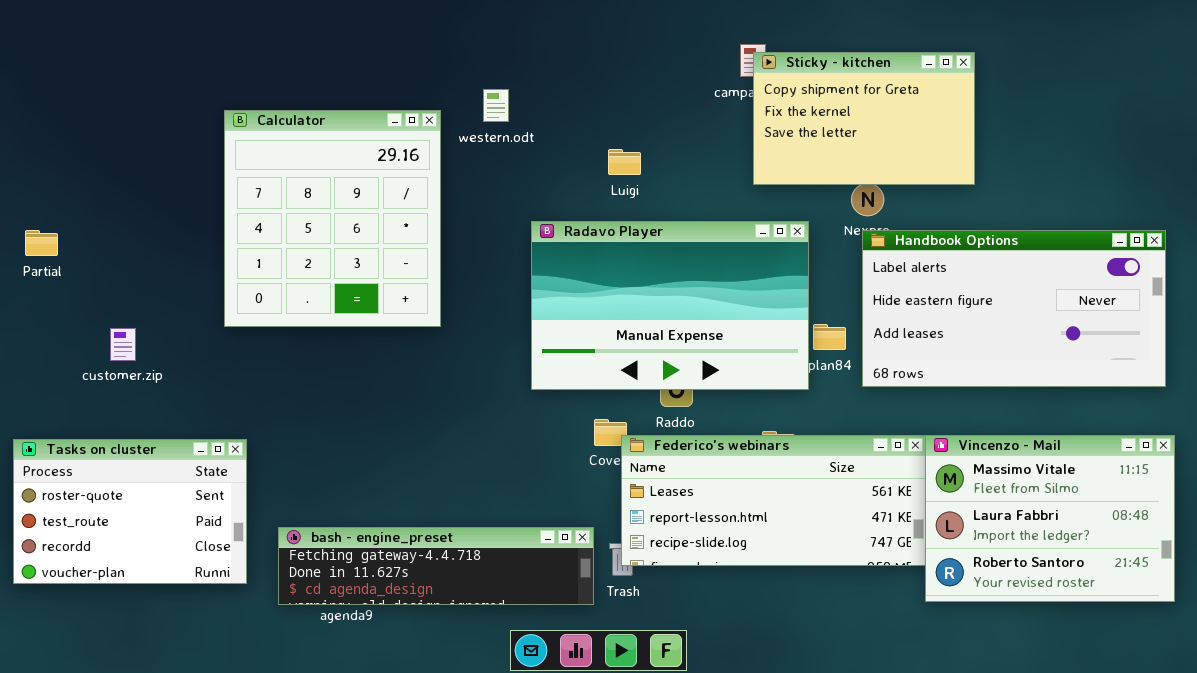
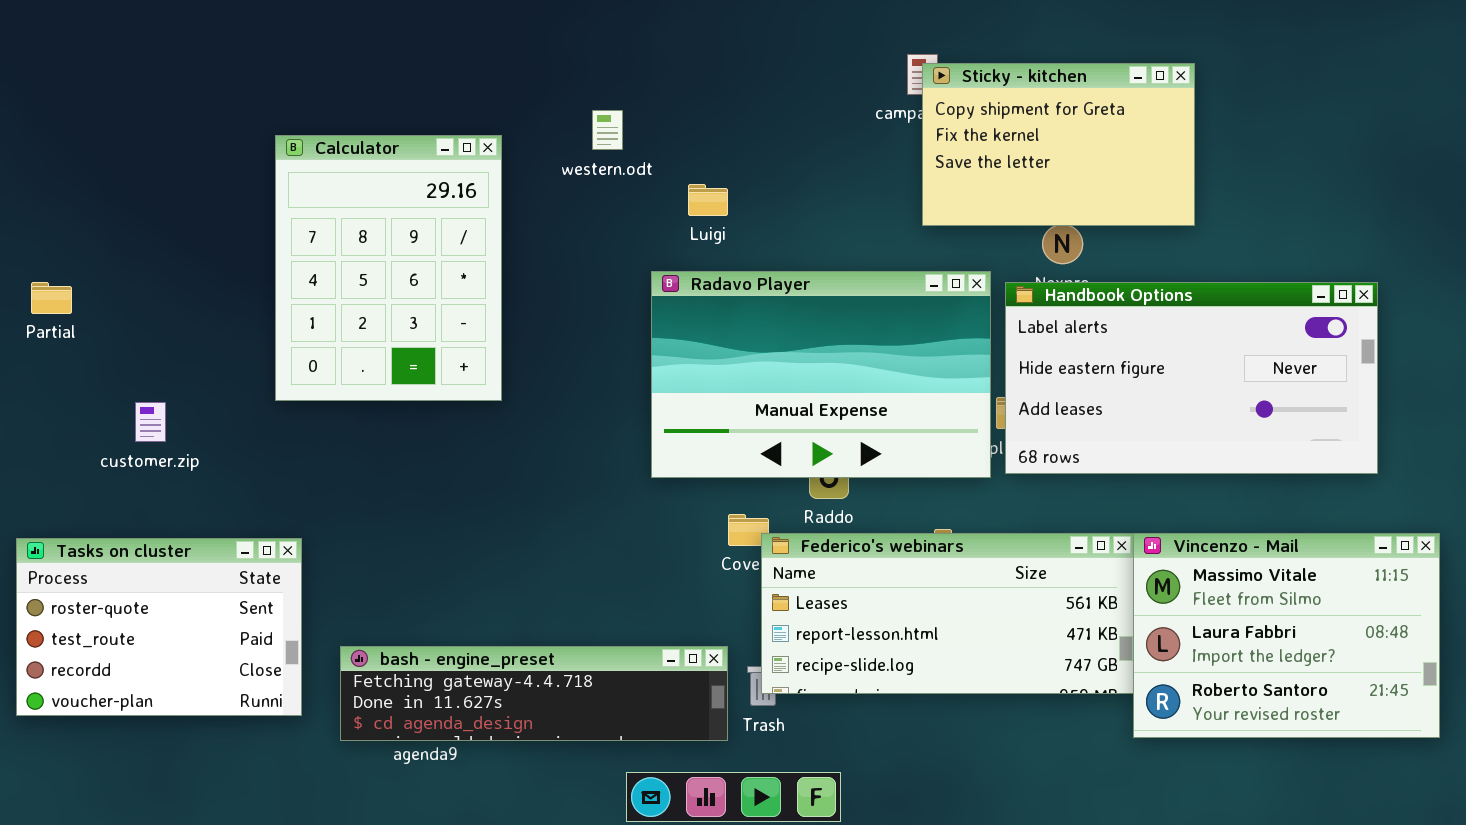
Calculator: [224,110,441,327] -> [275,135,502,401], resized
Luigi: [608,149,641,175] -> [688,184,728,216], moved
Handbook Options: [862,230,1166,387] -> [1005,282,1378,474], moved

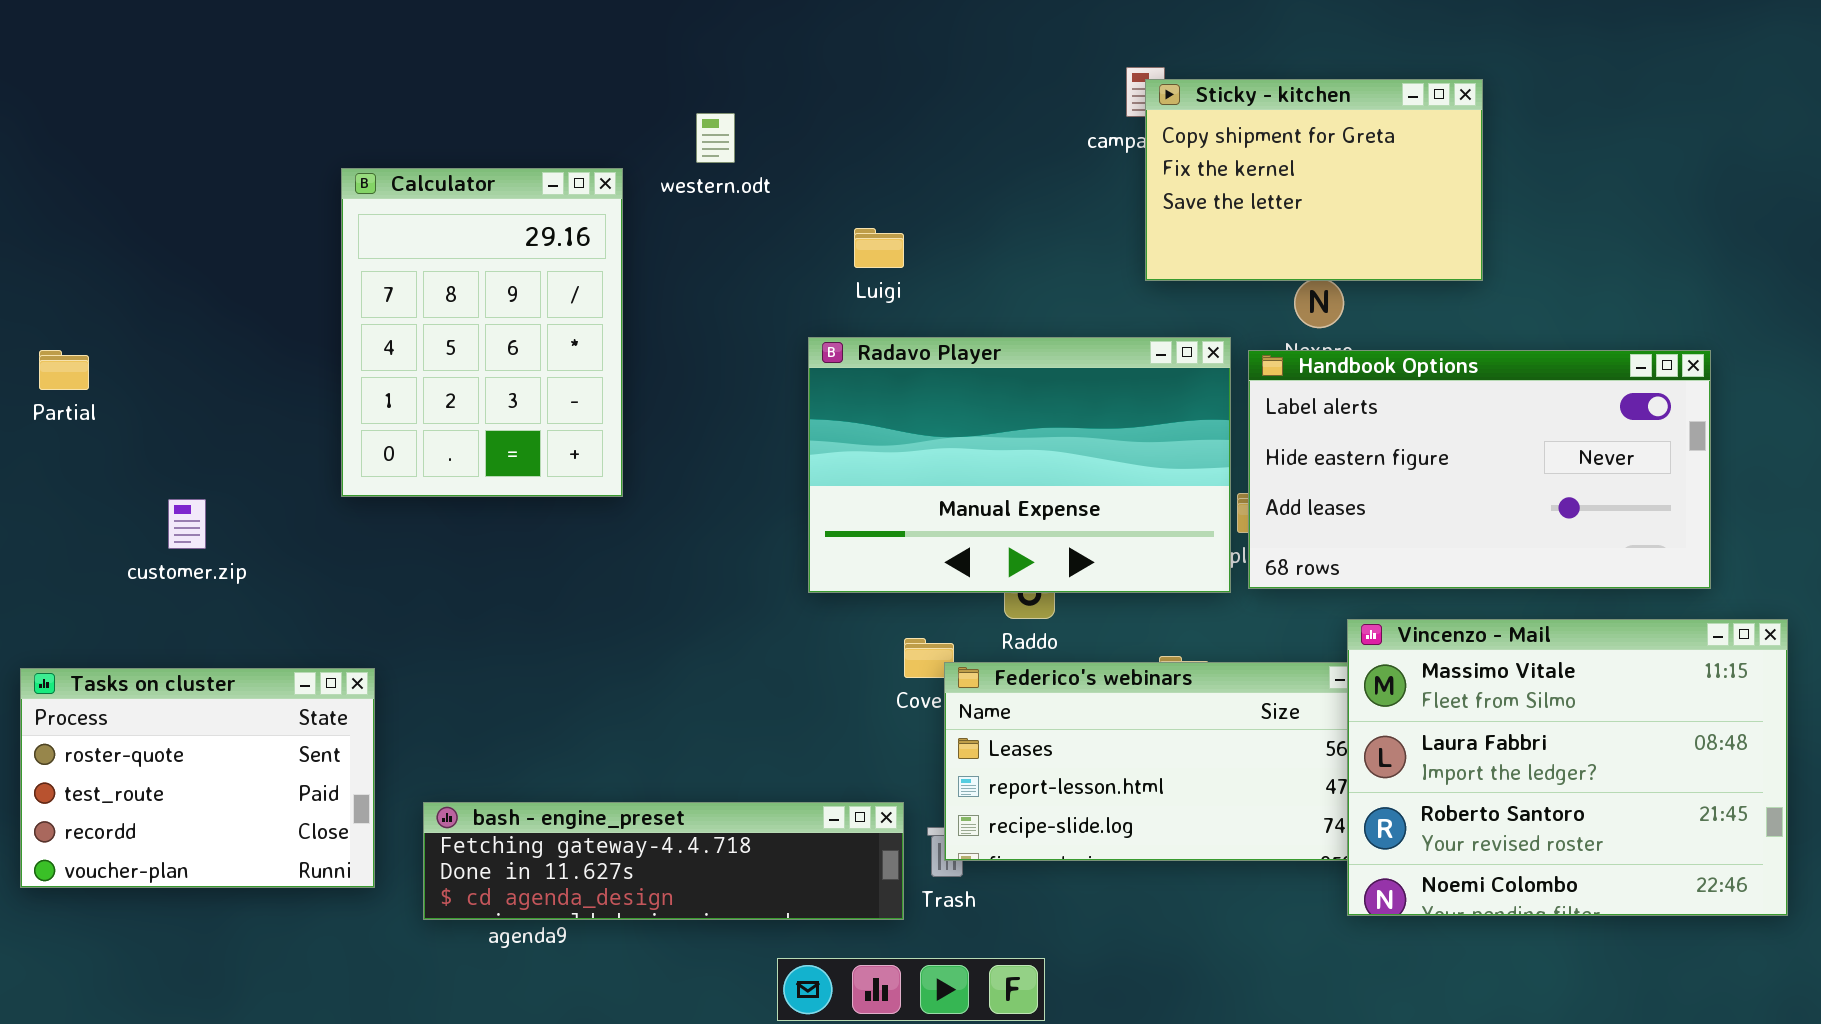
western.odt: [592,110,623,150] -> [696,113,735,163], moved
Vincenzo - Mail: [1133,533,1440,738] -> [1347,619,1788,916], resized

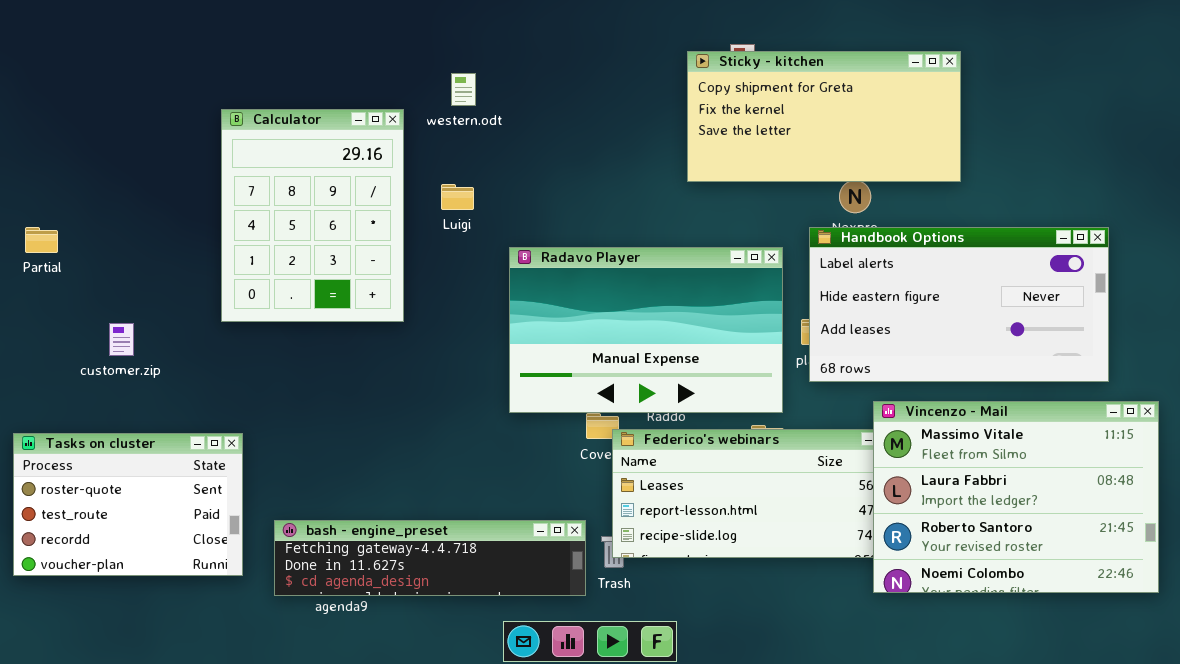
Sticky - kitchen: [1145,79,1483,281] -> [687,51,961,182], resized
Luigi: [854,228,904,268] -> [441,184,474,210], moved
Radavo Player: [808,337,1231,593] -> [509,247,783,413], moved

